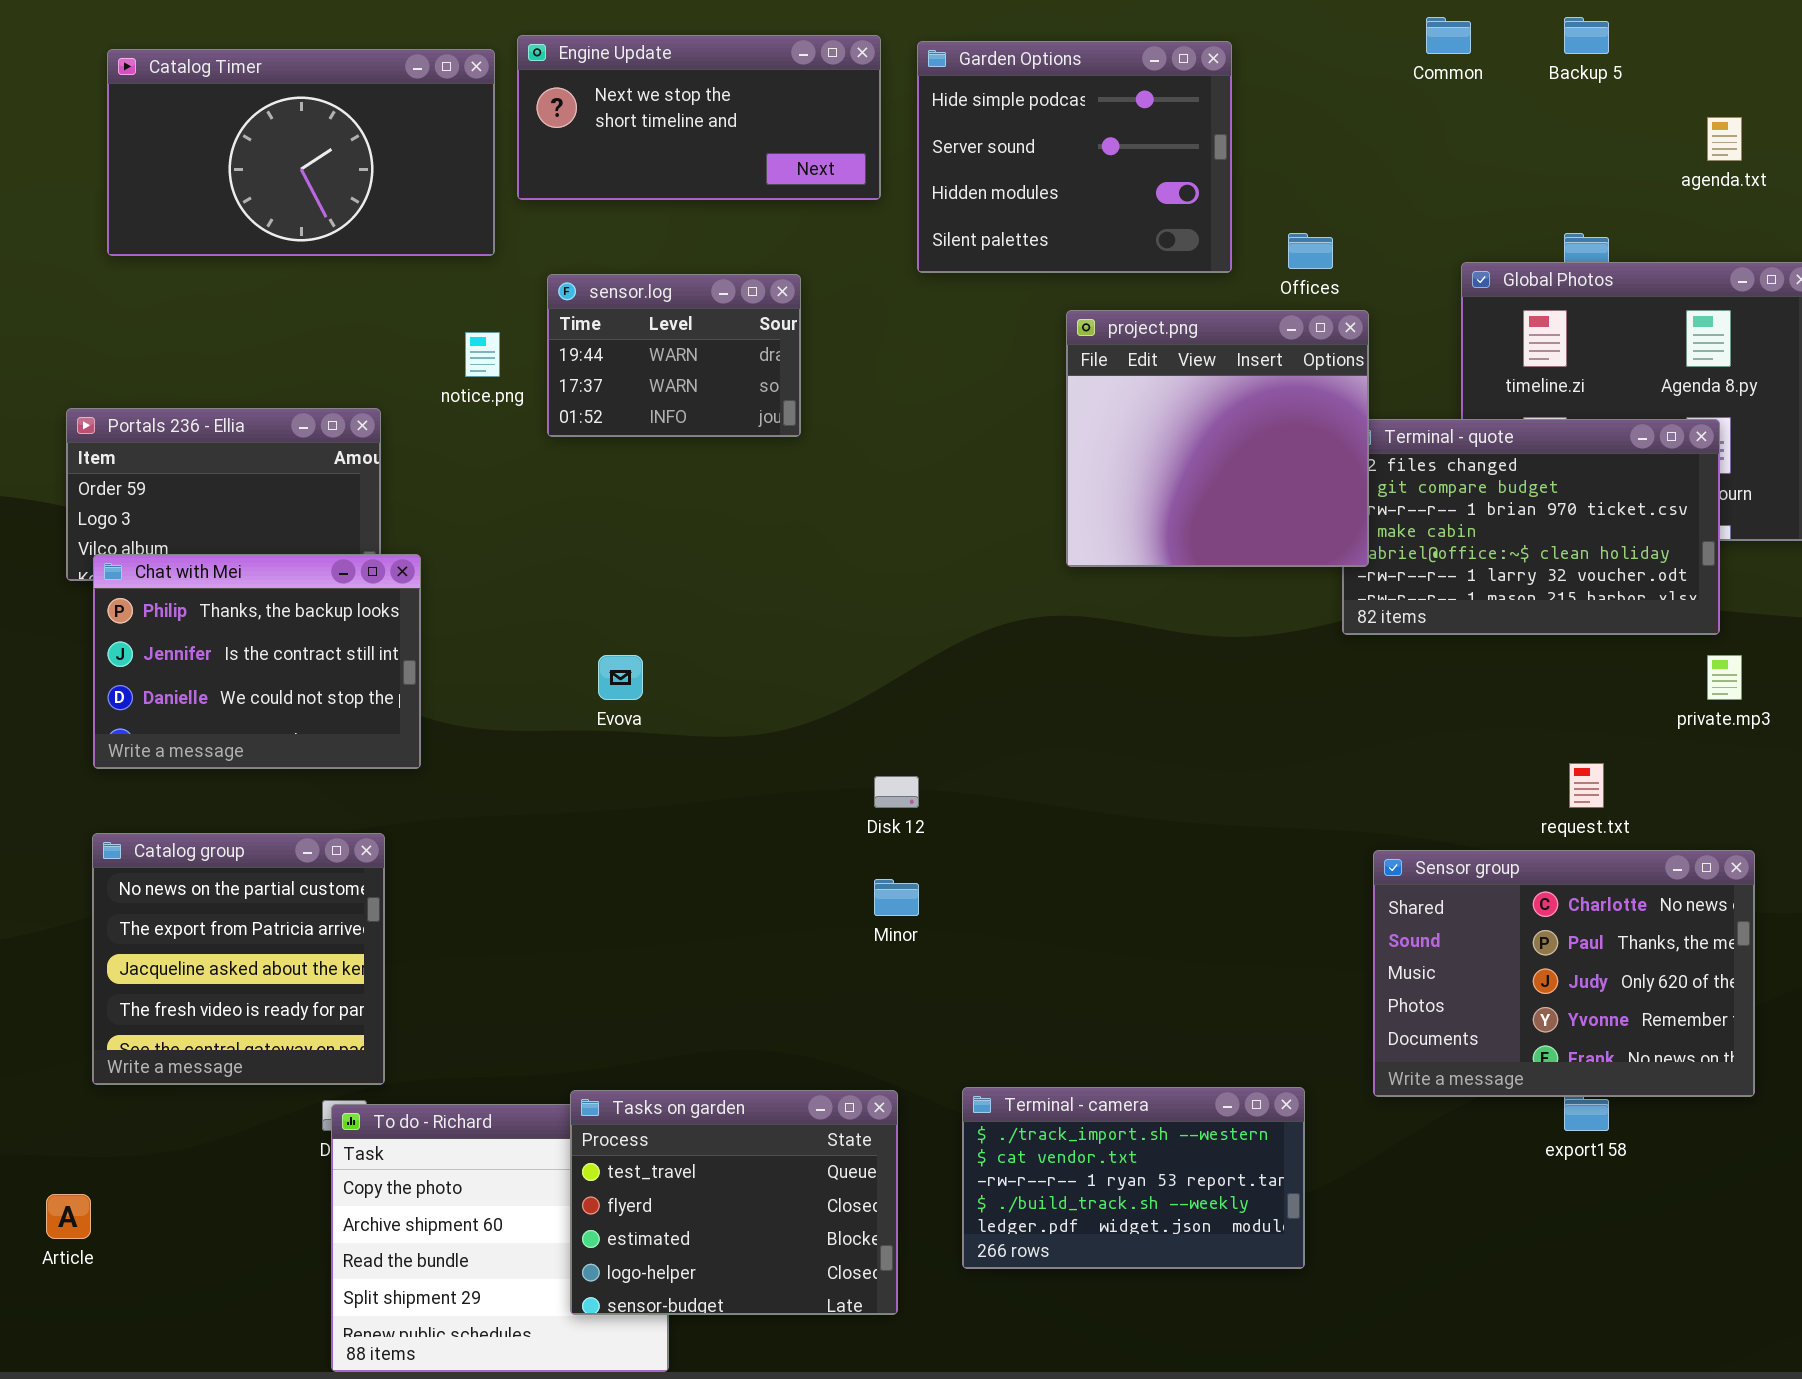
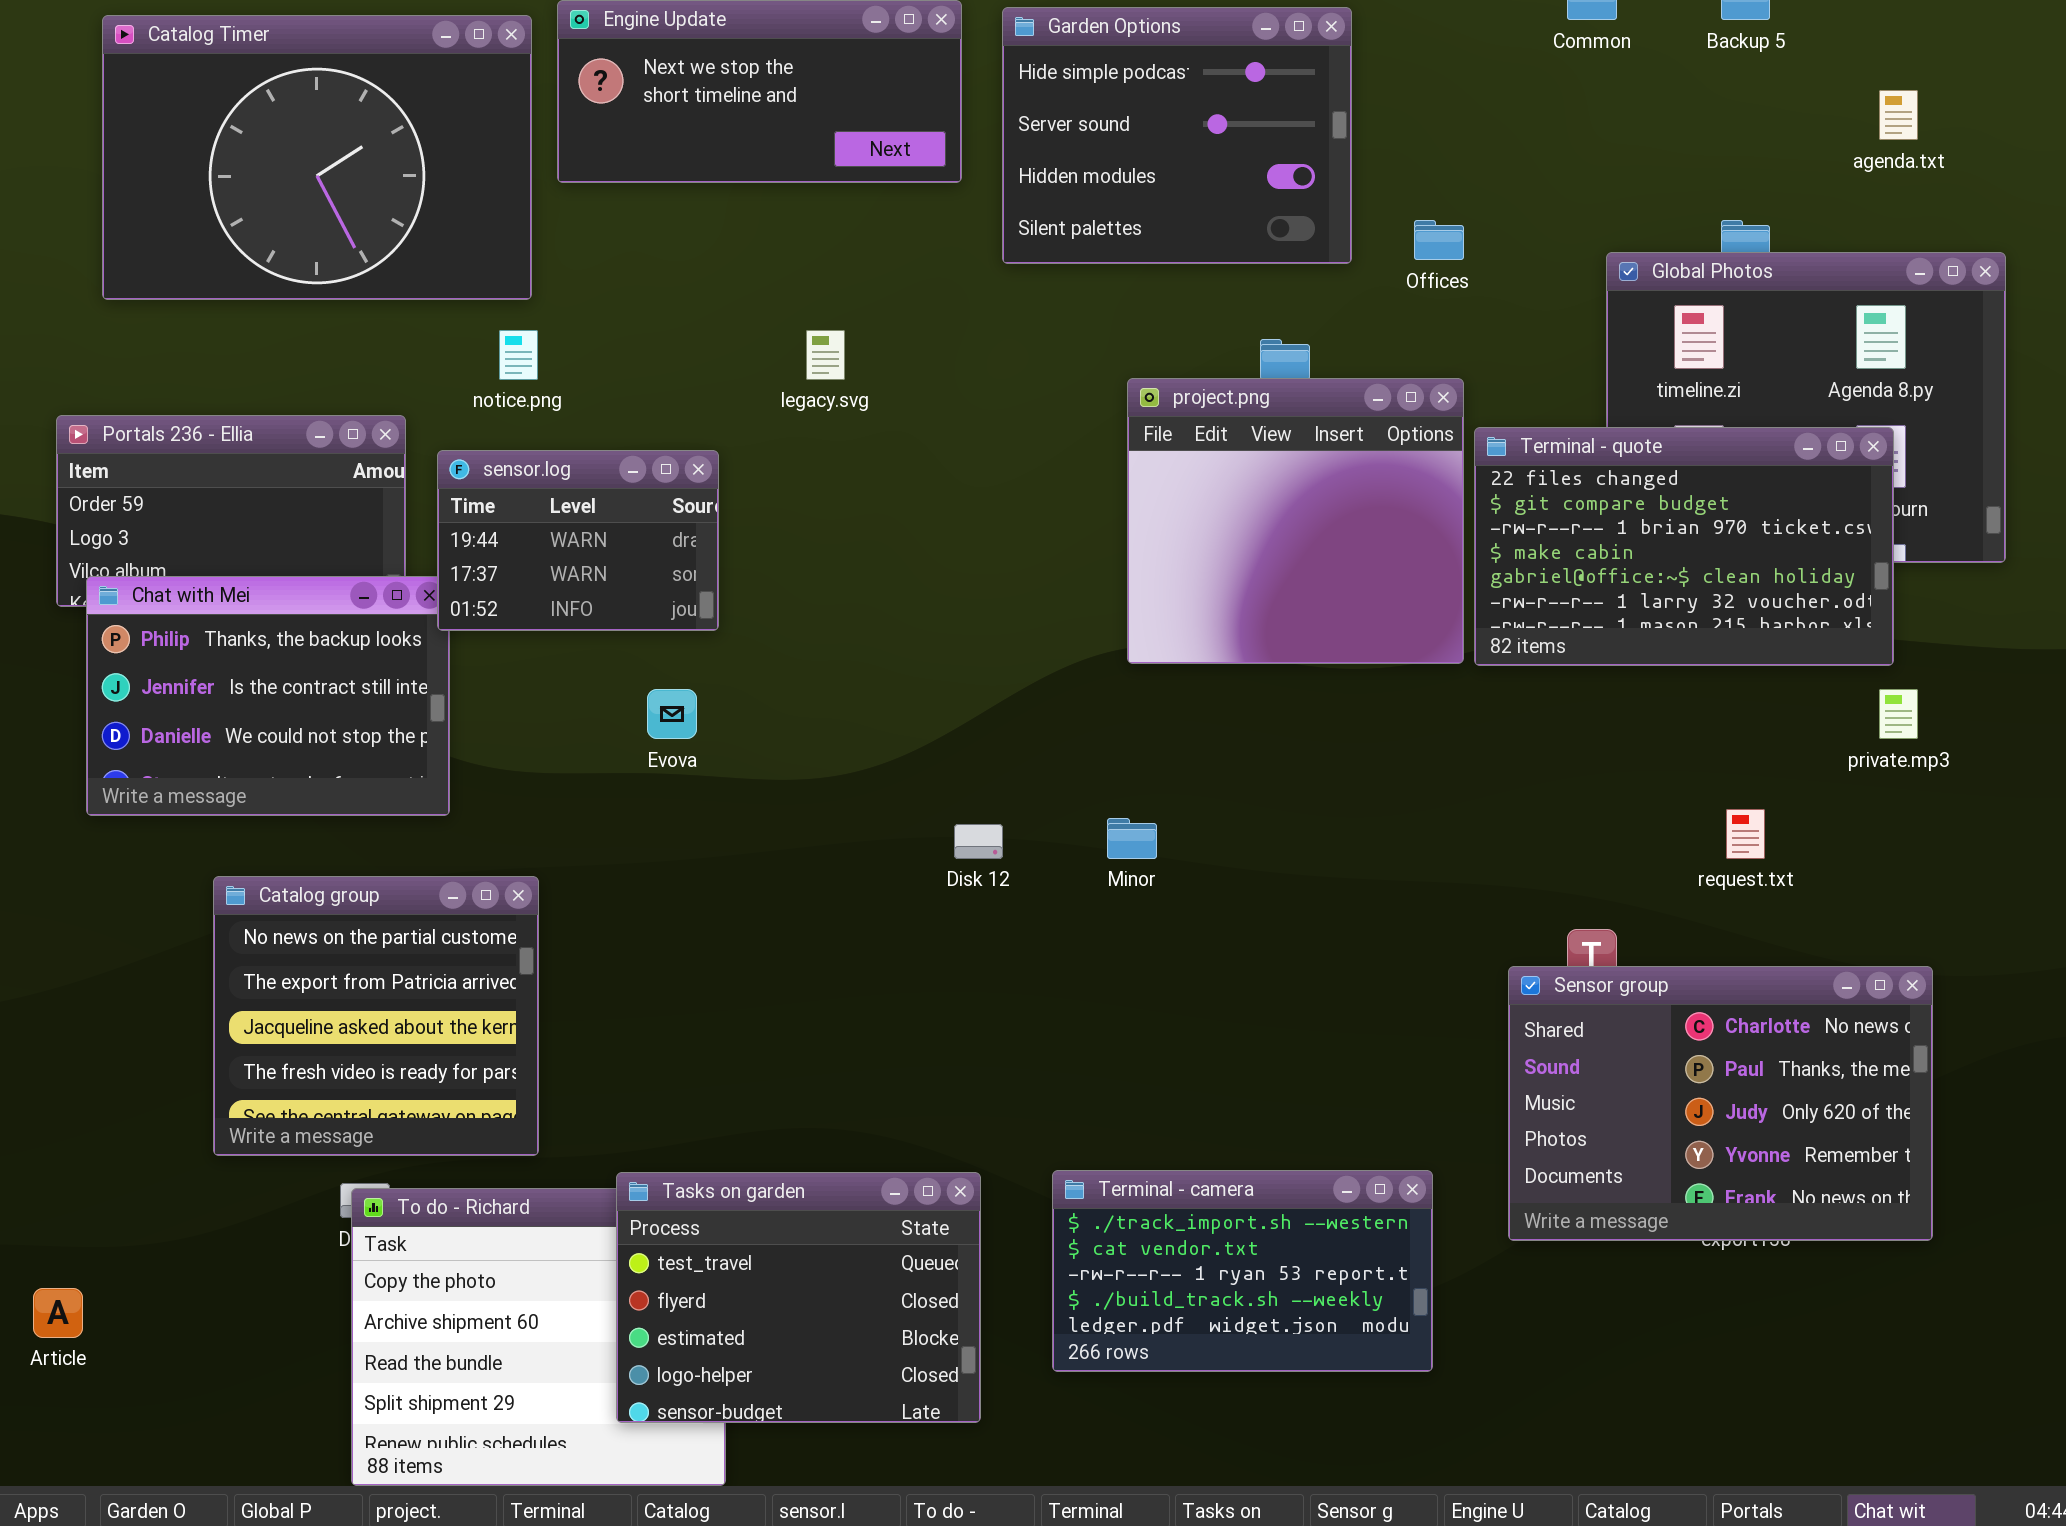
Catalog Timer: [107,49,495,256] -> [102,15,532,300], resized
sensor.log: [547,274,801,437] -> [437,450,719,631], moved
project.png: [1066,310,1369,567] -> [1127,378,1464,664], moved
Catalog group: [92,833,385,1085] -> [213,876,539,1156], moved
Sensor group: [1373,850,1755,1097] -> [1508,966,1933,1241], moved
Minor: [874,879,919,916] -> [1107,818,1157,859], moved

